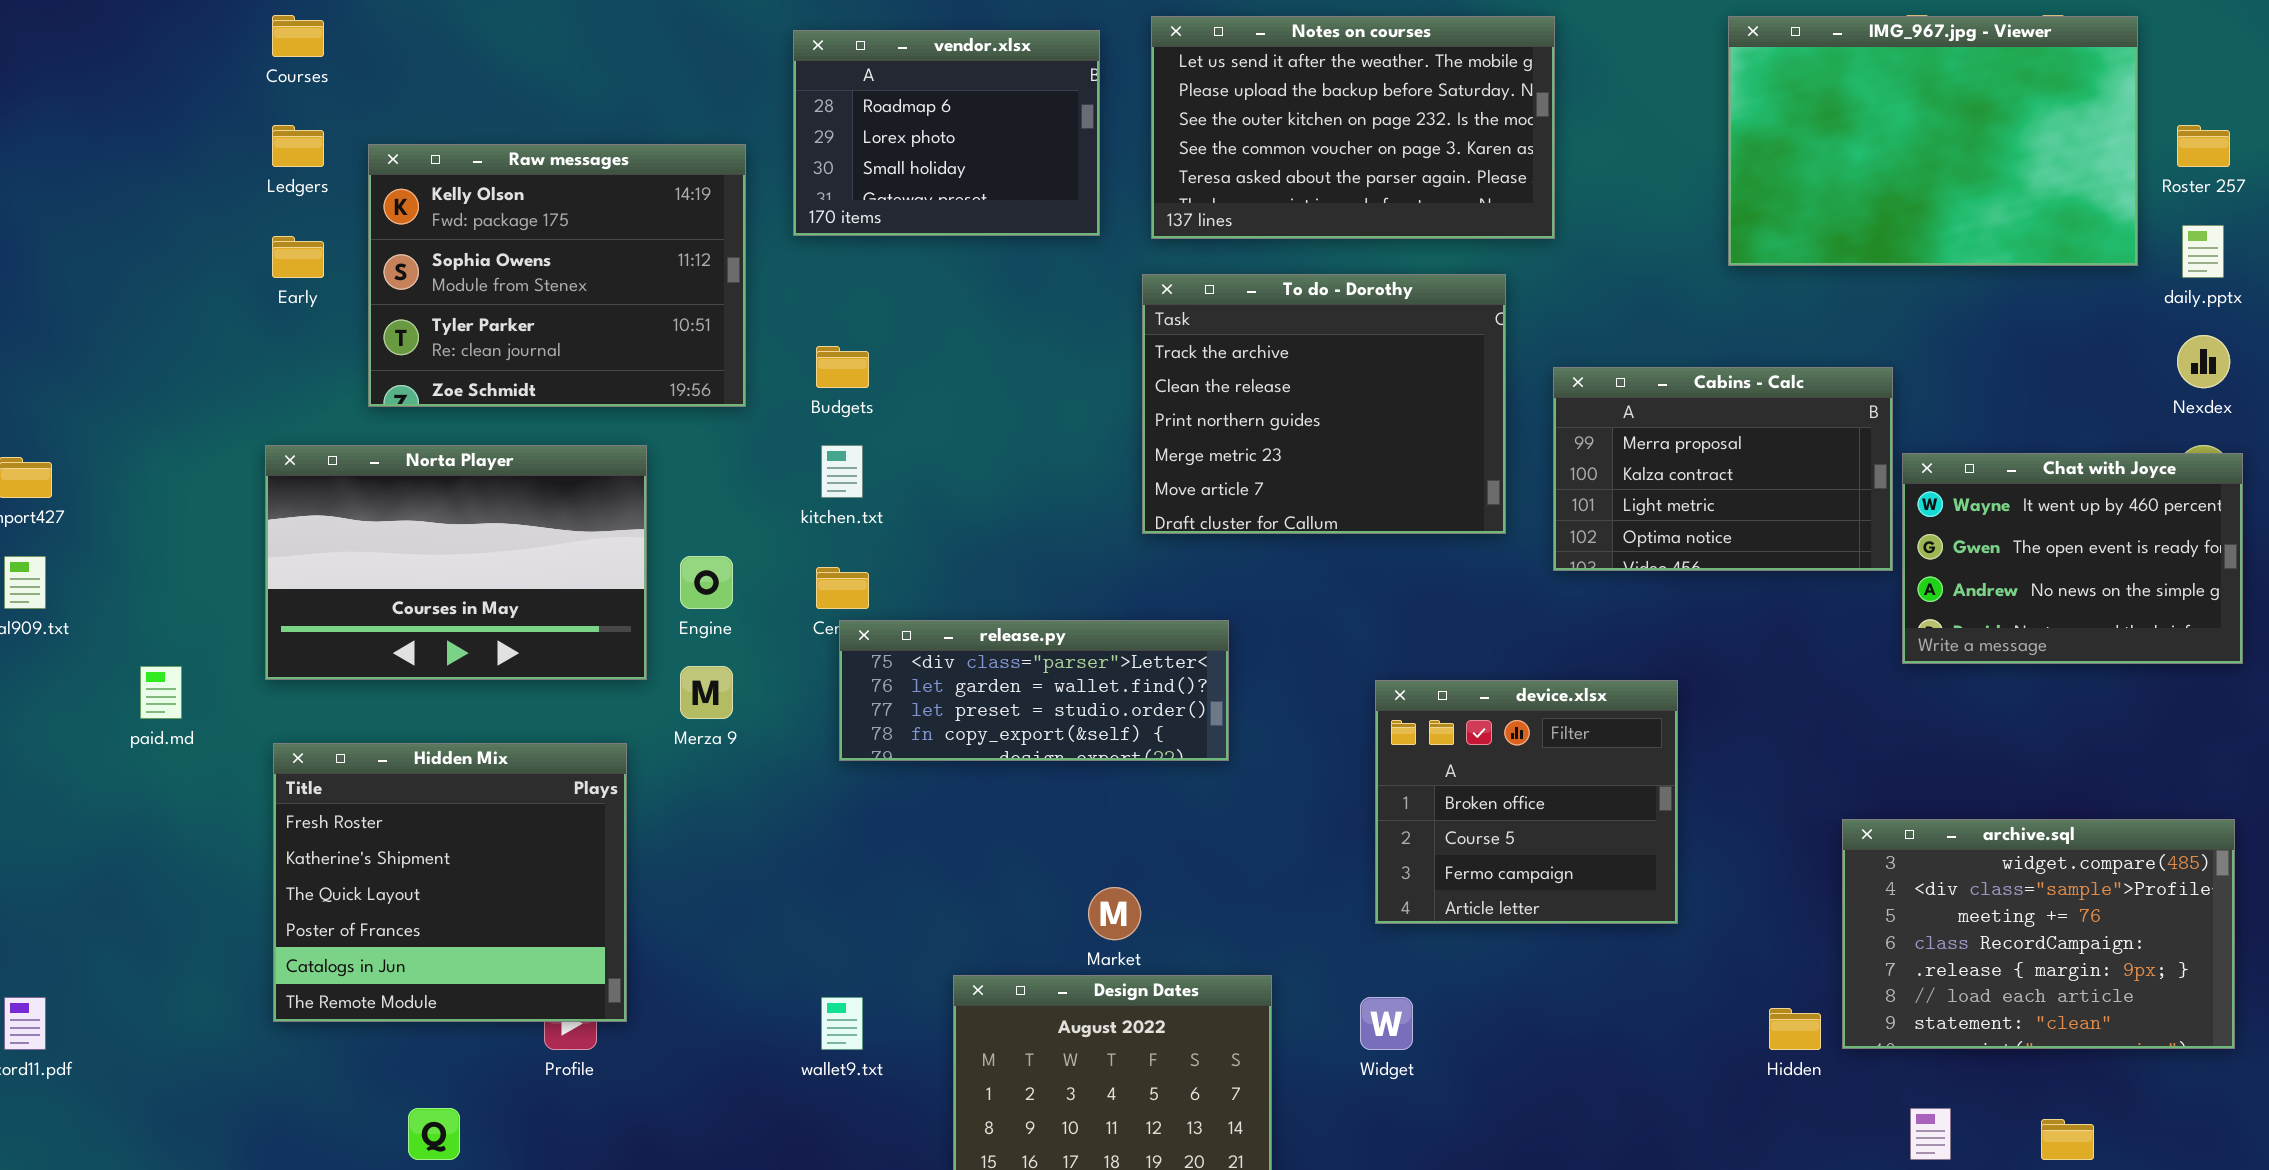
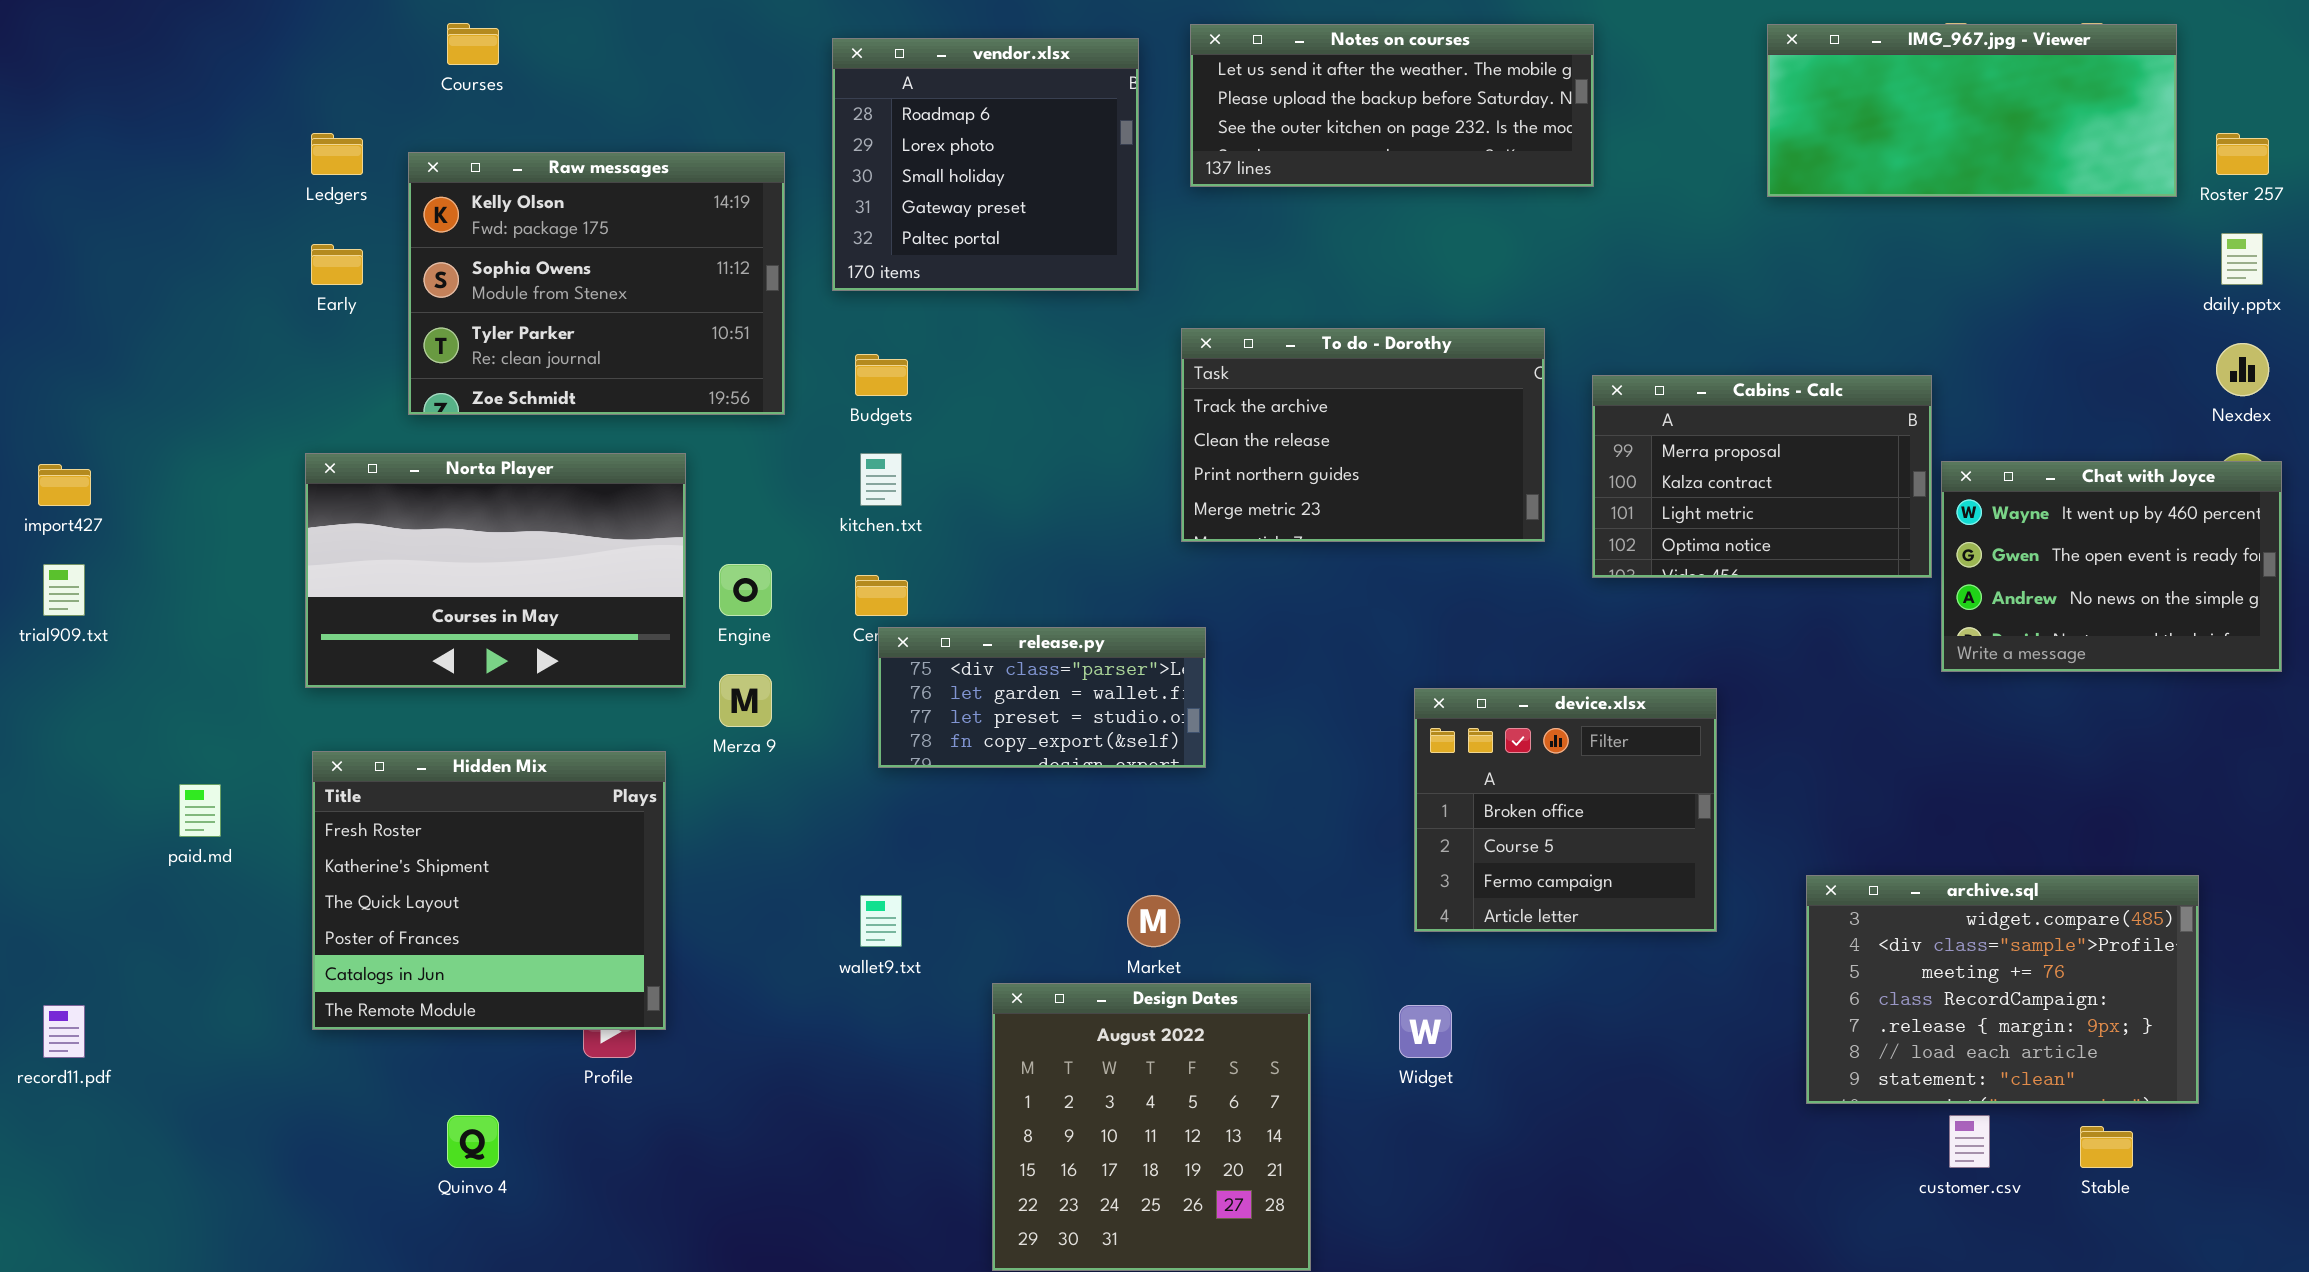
Courses: [272,15,324,57] -> [447,23,499,65], moved
Notes on courses: [1151,16,1555,239] -> [1190,24,1594,187], resized
IMG_967.jpg - Viewer: [1728,16,2138,266] -> [1767,24,2177,197], resized
vendor.xlsx: [793,30,1100,236] -> [832,38,1139,291], resized
To do - Dorothy: [1142,274,1506,534] -> [1181,328,1545,542], resized
release.py: [839,620,1229,761] -> [878,627,1206,768], resized
paid.md: [140,666,182,719] -> [179,784,221,837], moved
archive.sql: [1842,819,2235,1049] -> [1806,875,2199,1104], moved
wallet9.txt: [821,997,863,1050] -> [860,895,902,947], moved

